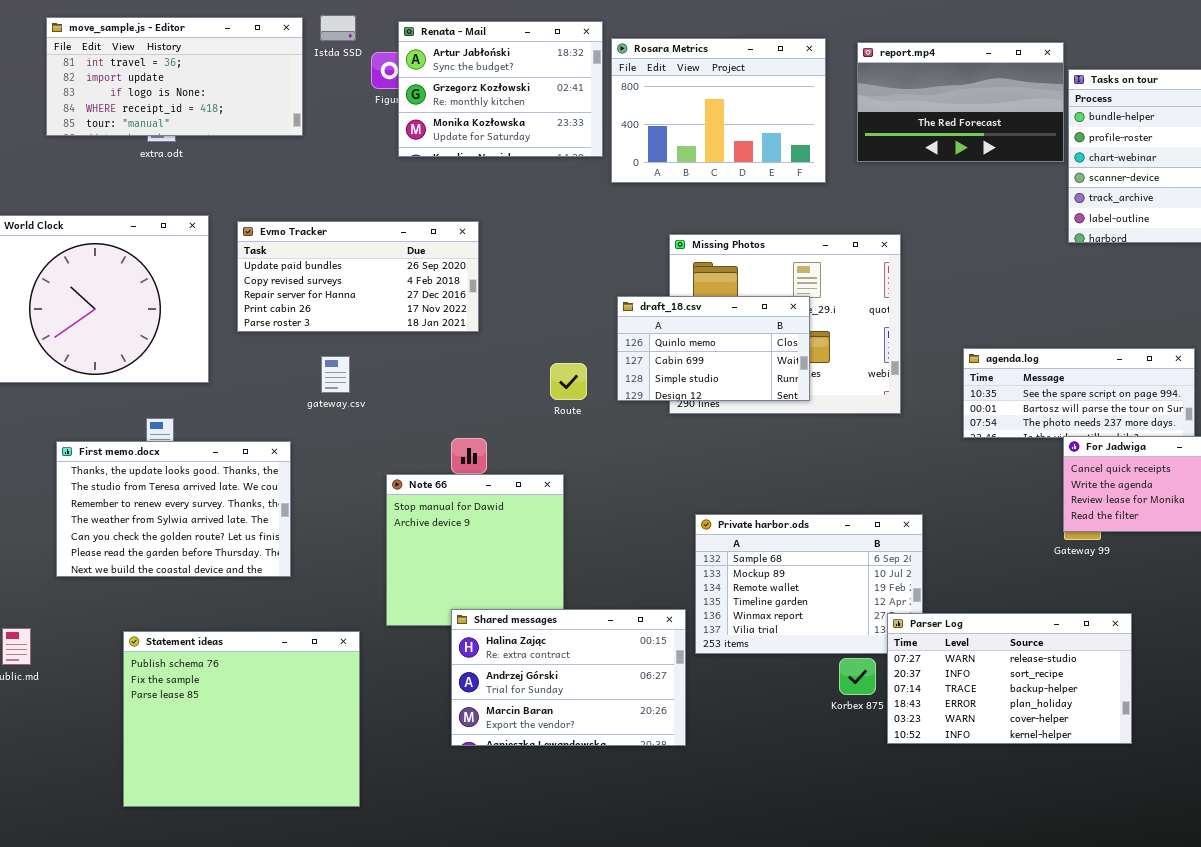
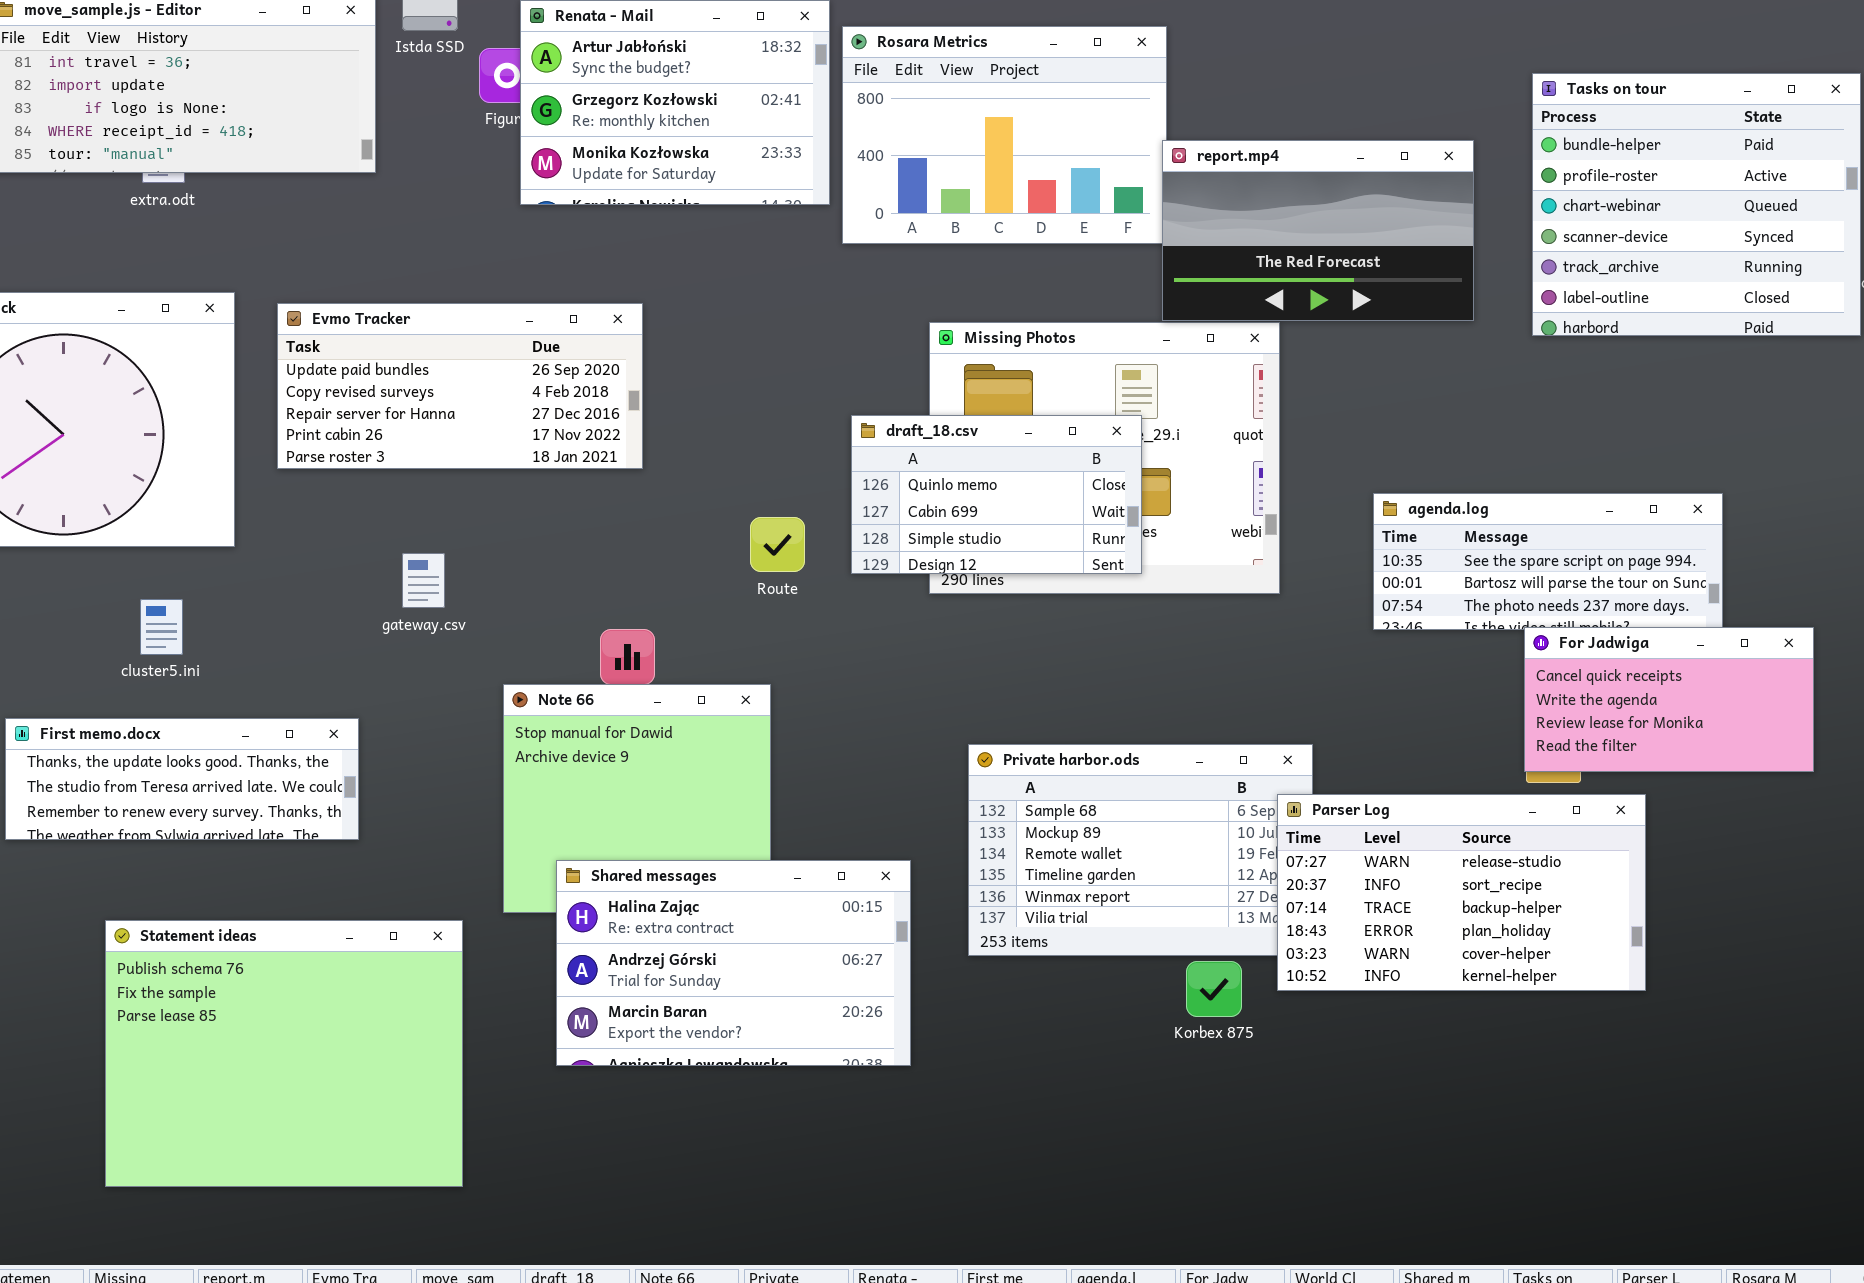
report.mp4: [857,42,1064,162] -> [1162,140,1474,321], moved
gateway.csv: [321,356,350,393] -> [402,553,445,608], moved
First memo.docx: [56,441,291,577] -> [5,718,359,840], resized
Shared messages: [451,609,686,746] -> [556,860,911,1066], moved
Parser Log: [887,613,1132,744] -> [1277,794,1646,991], moved

